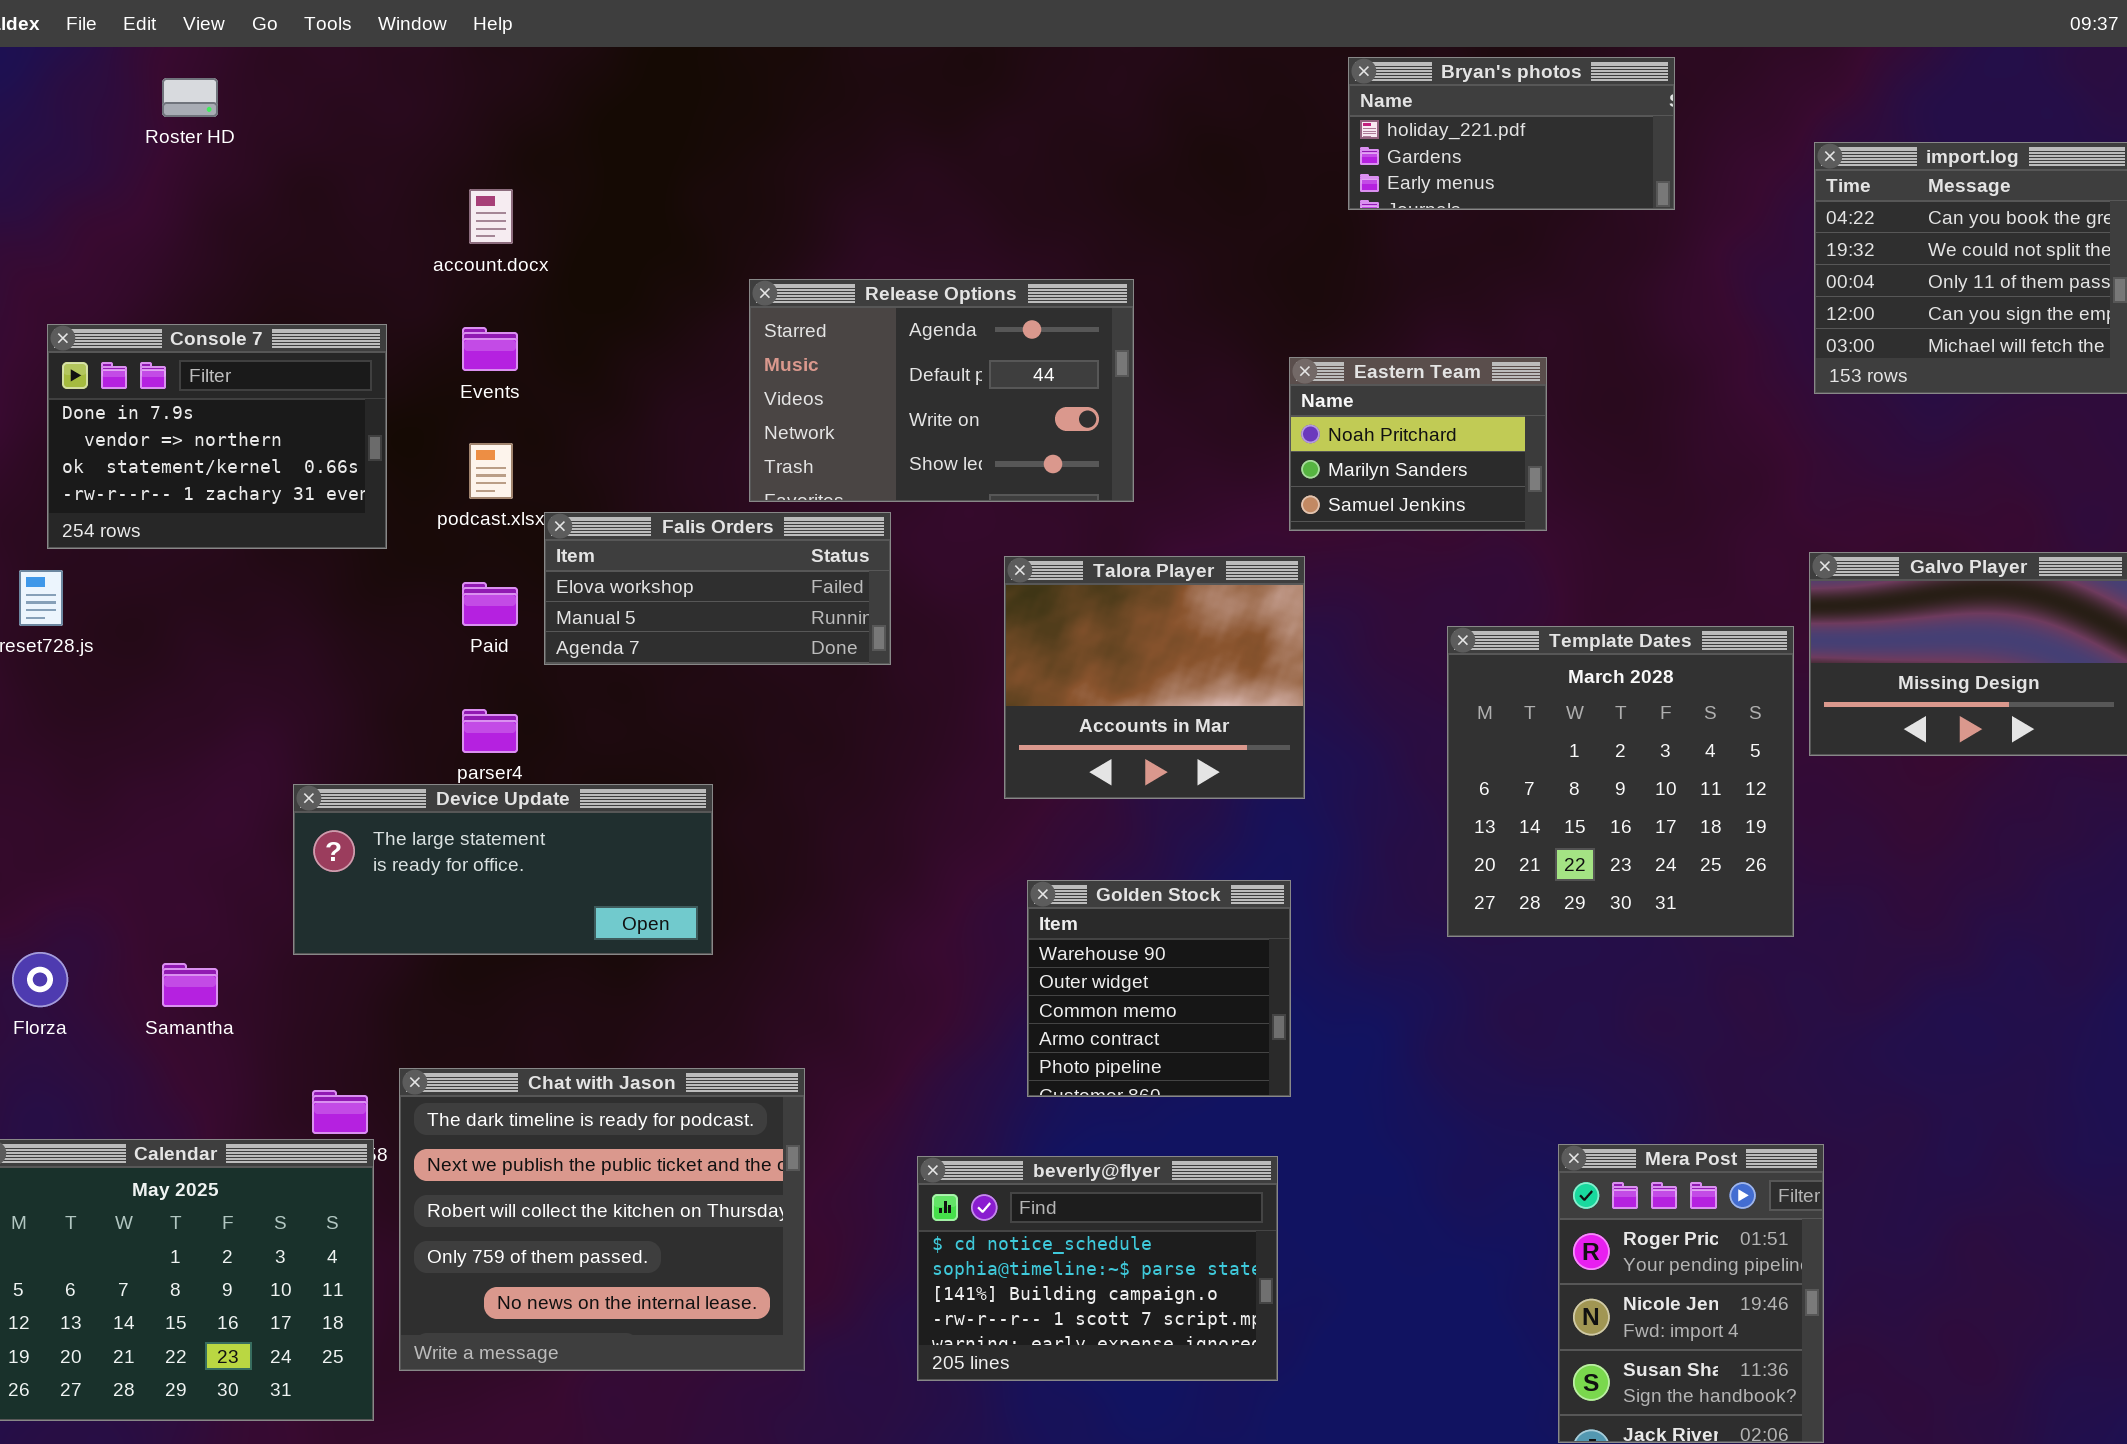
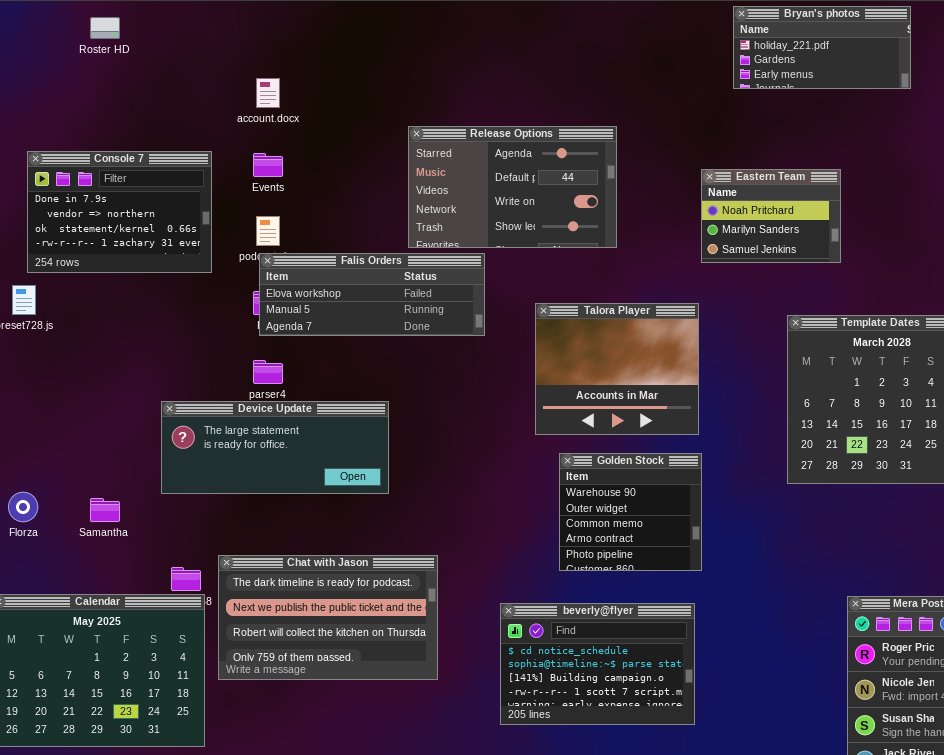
Falis Orders: [544,512,891,665] -> [259,253,485,336], resized
Talora Player: [1004,556,1305,799] -> [535,303,699,435], moved
Chat with Jason: [399,1068,805,1371] -> [218,555,438,680], resized

